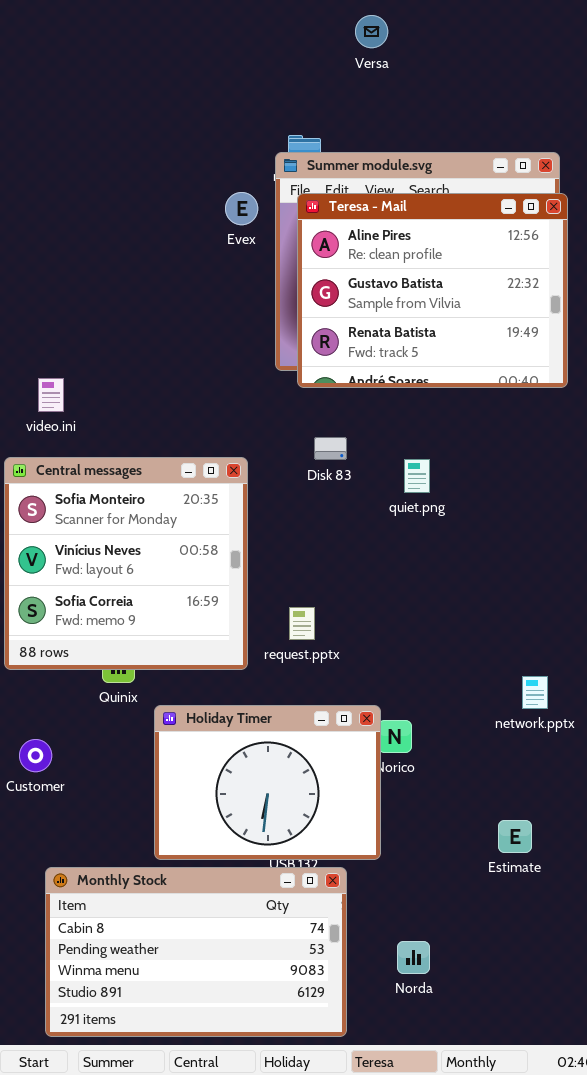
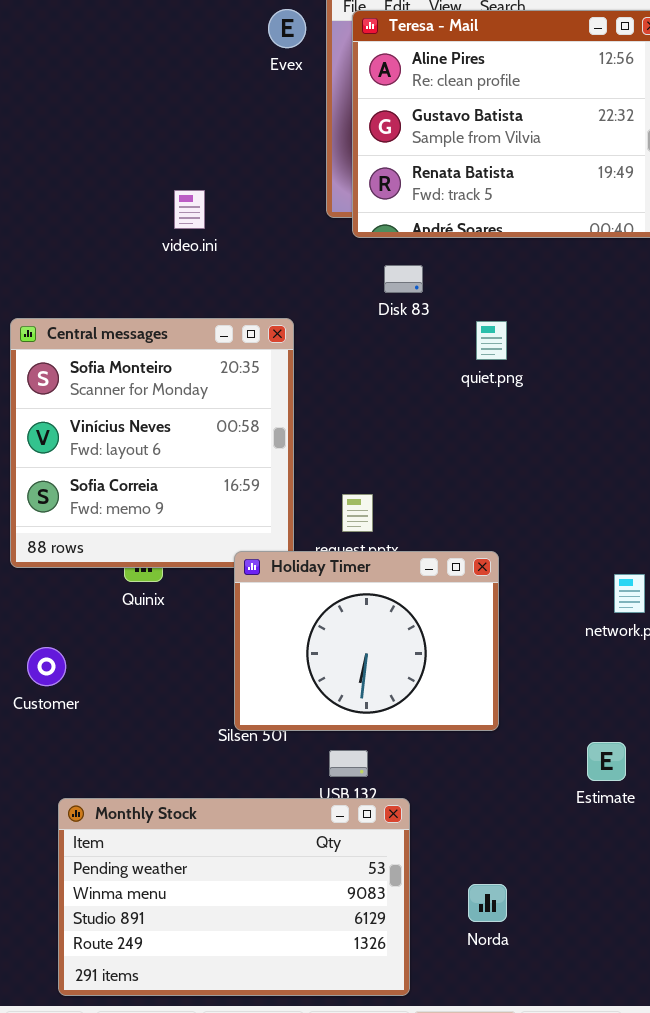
video.ini: [38,378,64,412] -> [174,190,205,229], moved
Disk 83: [314,437,347,460] -> [384,265,423,293], moved
Holiday Timer: [154,705,381,860] -> [234,551,499,731], moved
Monthly Stock: [45,867,347,1037] -> [58,798,410,996], scrolled down 1 row

